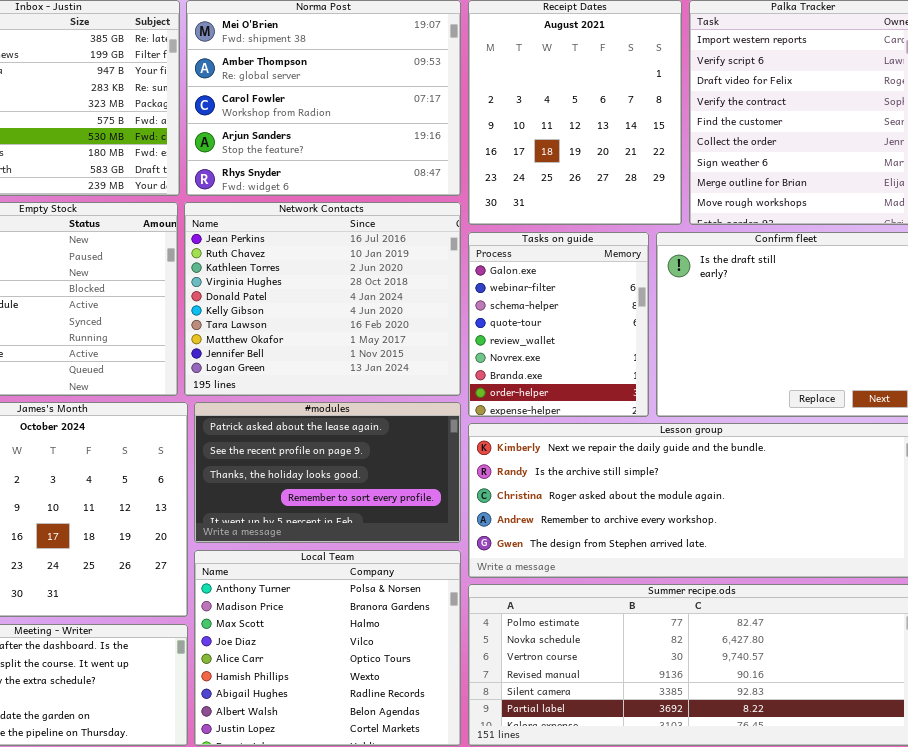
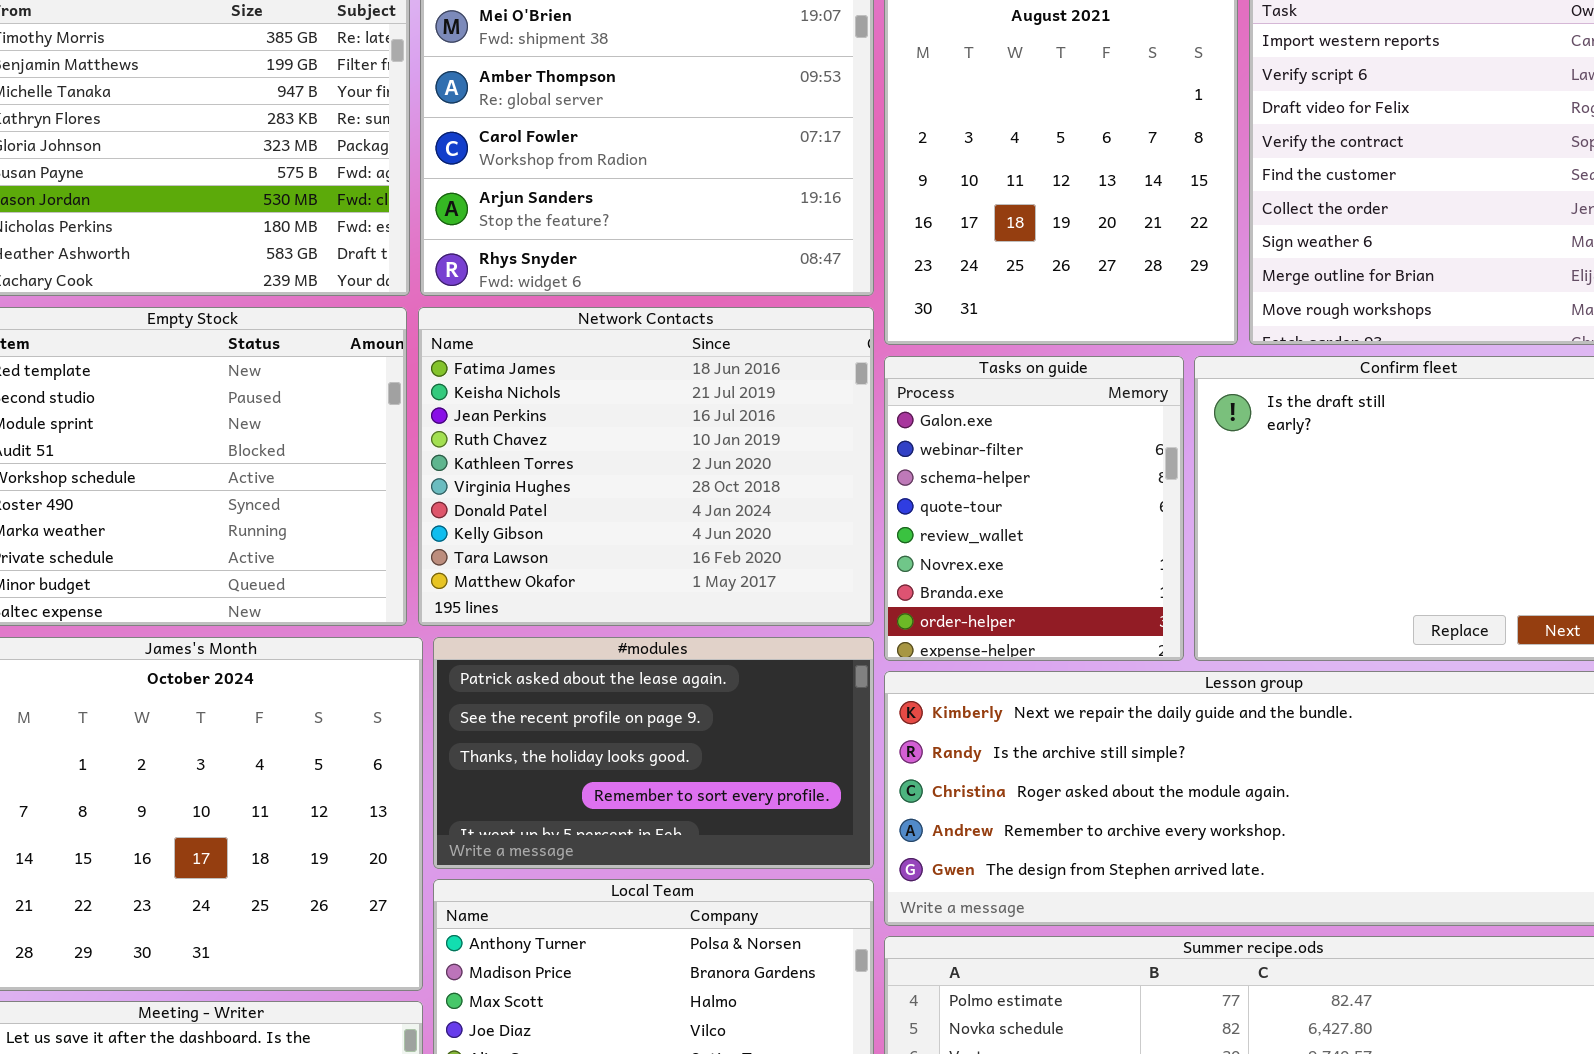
Network Contacts: [184,202,461,396] -> [418,307,874,626], scrolled up 2 rows

